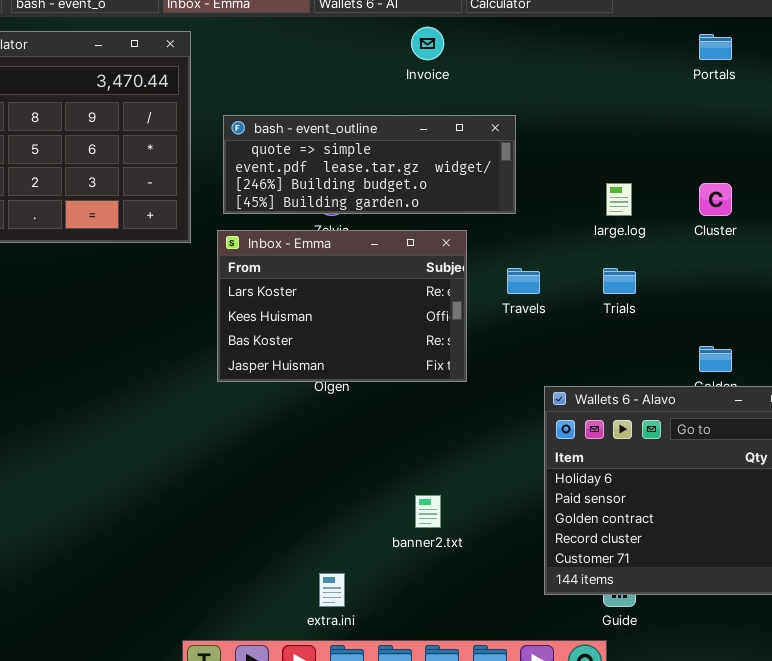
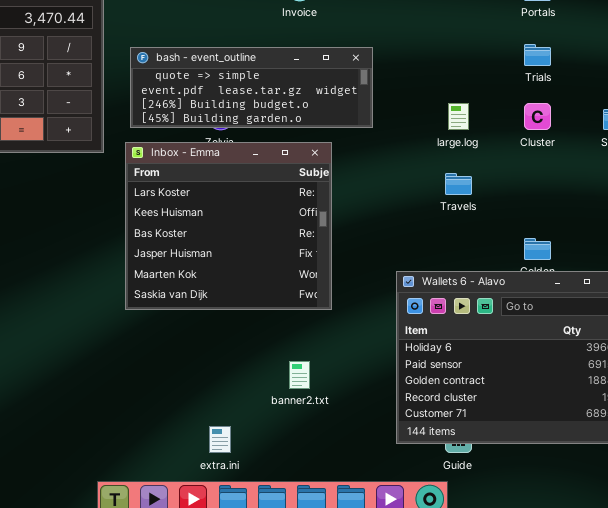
Inbox - Emma: [217,230,467,382] -> [125,142,332,310], resized
Travels: [507,268,540,294] -> [445,173,472,195], moved
Trials: [603,268,636,294] -> [524,44,551,66], moved

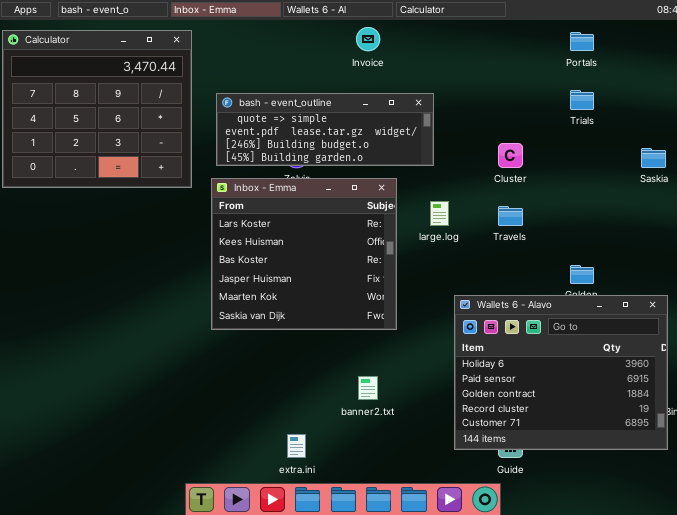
large.log: [448,103,469,130] -> [430,201,449,226], moved
Cluster: [524,103,551,130] -> [498,143,523,168], moved

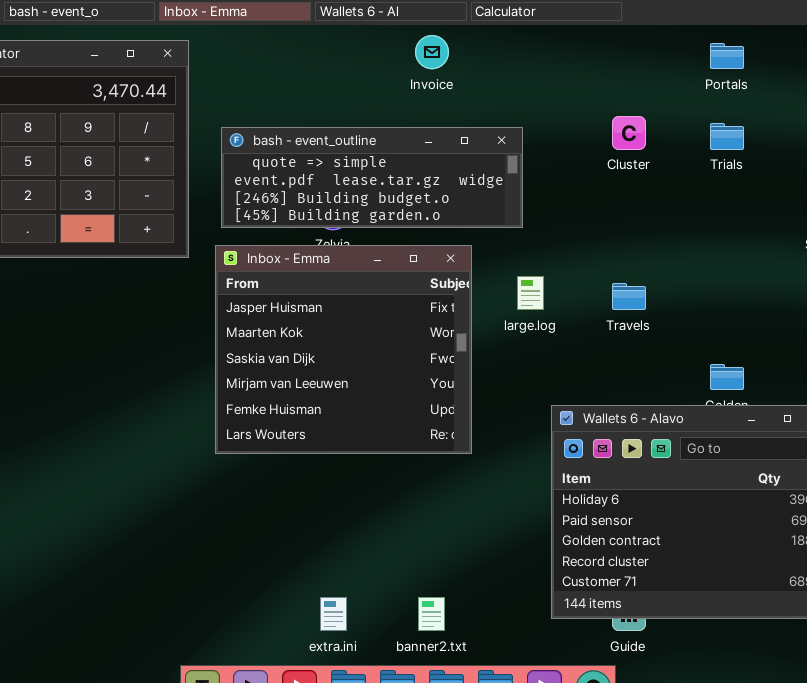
Cluster: [498,143,523,168] -> [612,116,646,150], moved
Inbox - Emma: [211,178,397,330] -> [215,245,472,454], scrolled down 3 rows
banner2.txt: [358,376,378,400] -> [418,597,445,631], moved

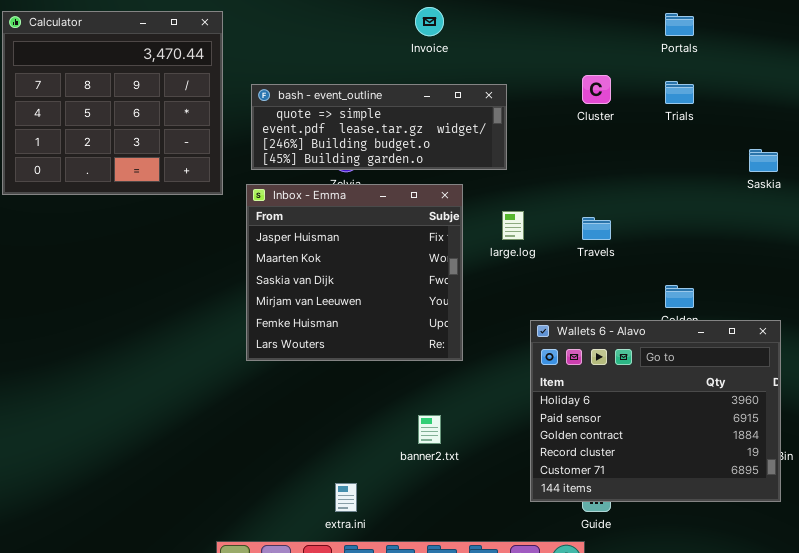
banner2.txt: [418,597,445,631] -> [418,415,441,444], moved

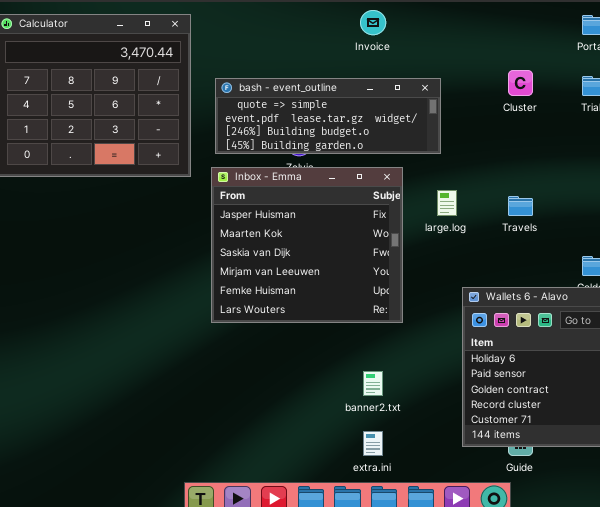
extra.ini: [335,483,357,512] -> [363,431,383,456], moved

